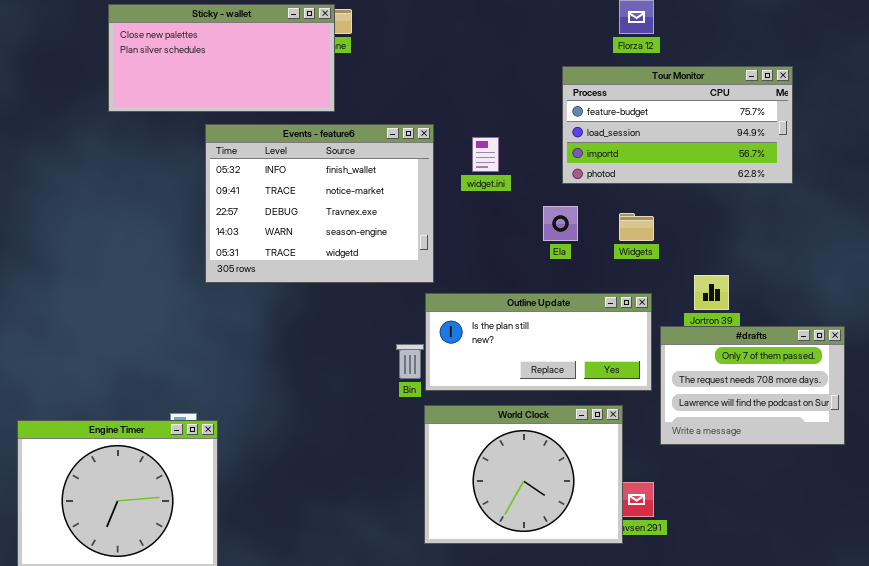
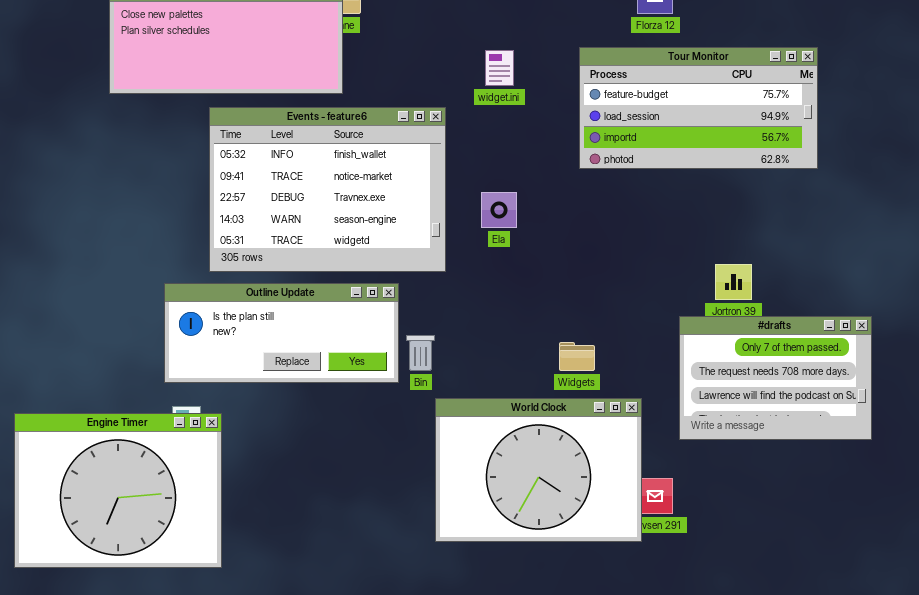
widget.ini: [472,137,499,172] -> [485,50,514,86], moved
Ela: [543,206,578,241] -> [481,192,517,228], moved
Widgets: [619,213,654,241] -> [559,342,595,371], moved
Outline Update: [425,293,652,391] -> [164,283,399,383], moved

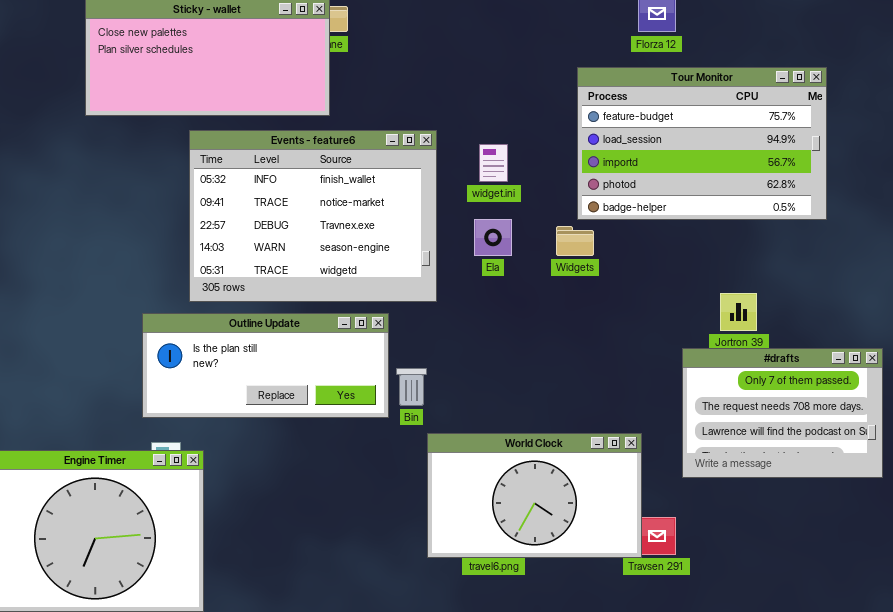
Tour Monitor: [579,47,818,169] -> [577,67,827,220], resized
widget.ini: [485,50,514,86] -> [479,144,508,182], moved
Widgets: [559,342,595,371] -> [556,226,594,256], moved
World Clock: [435,398,642,542] -> [427,433,642,558], resized

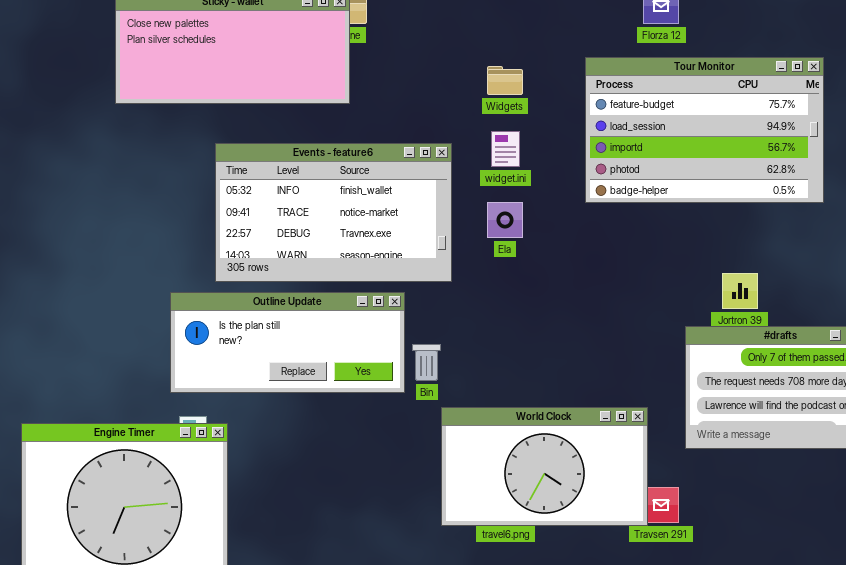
Events - feature6: [189,130,437,302] -> [215,143,452,282], resized
Widgets: [556,226,594,256] -> [487,66,523,95], moved

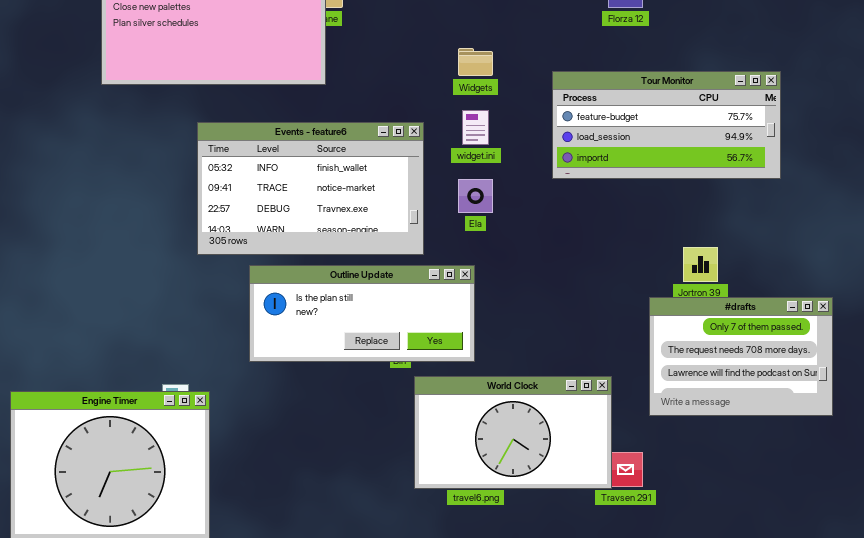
Tour Monitor: [585,57,824,203] -> [552,71,781,179], resized
Outline Update: [170,292,405,393] -> [249,265,475,362], moved

